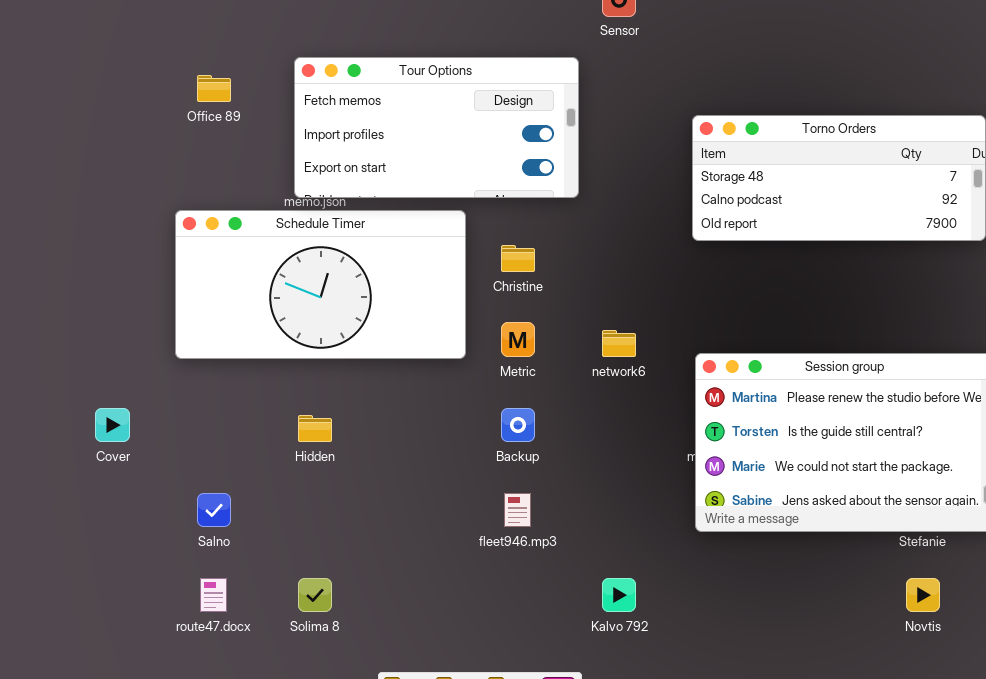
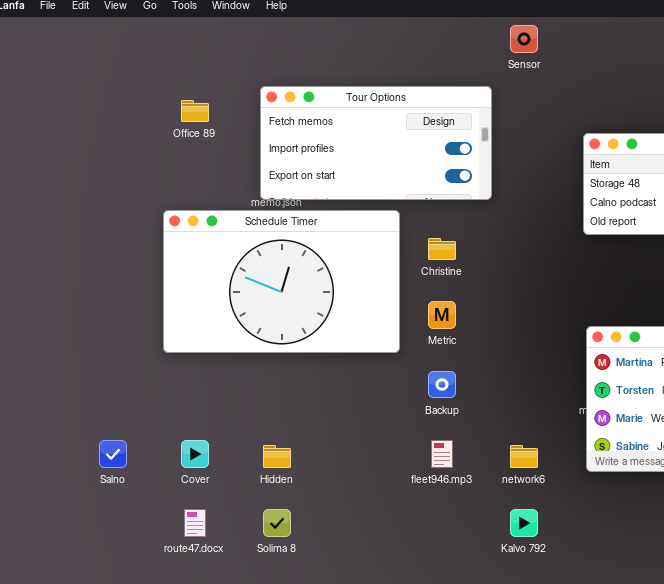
Schedule Timer: [175,210,466,359] -> [163,210,400,353], resized
network6: [602,330,636,357] -> [510,445,538,468], moved
Cover: [95,408,130,442] -> [181,440,209,468], moved
Hidden: [298,415,332,442] -> [263,445,291,468], moved
Salno: [197,493,231,527] -> [99,440,127,468], moved

